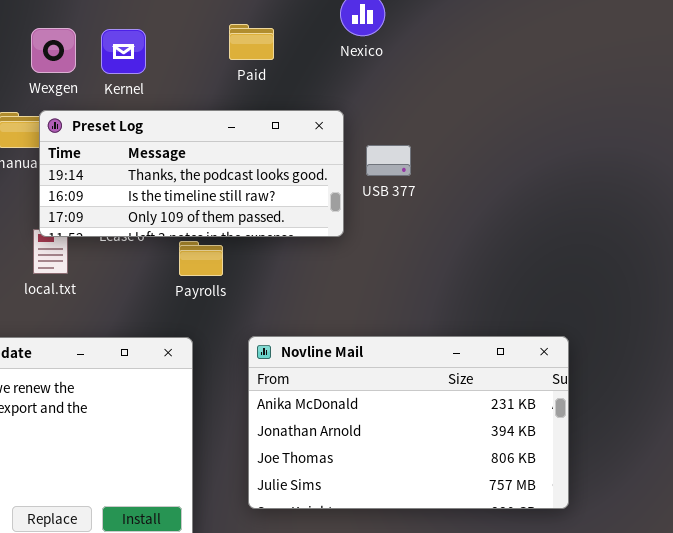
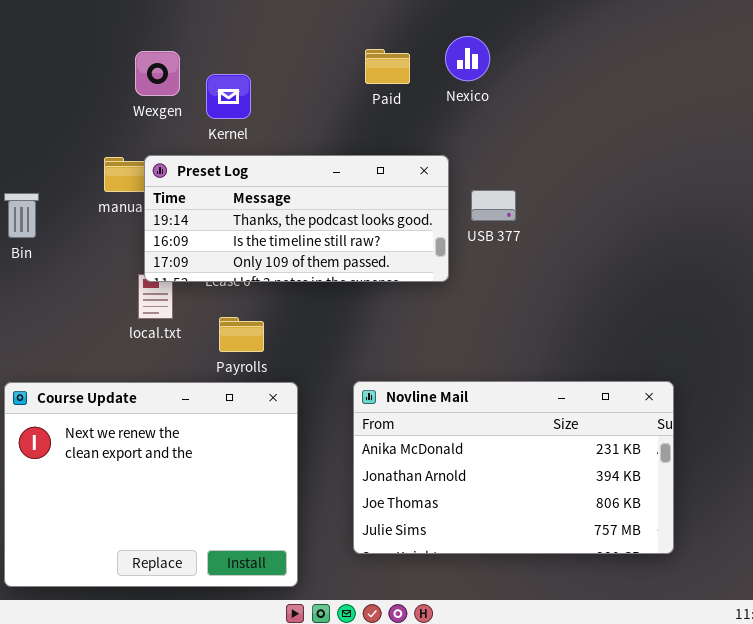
Paid: [229,24,274,60] -> [365,49,410,84], moved
Wexgen: [31,28,76,73] -> [135,51,180,96], moved
Payrolls: [179,241,223,276] -> [219,317,264,352], moved

